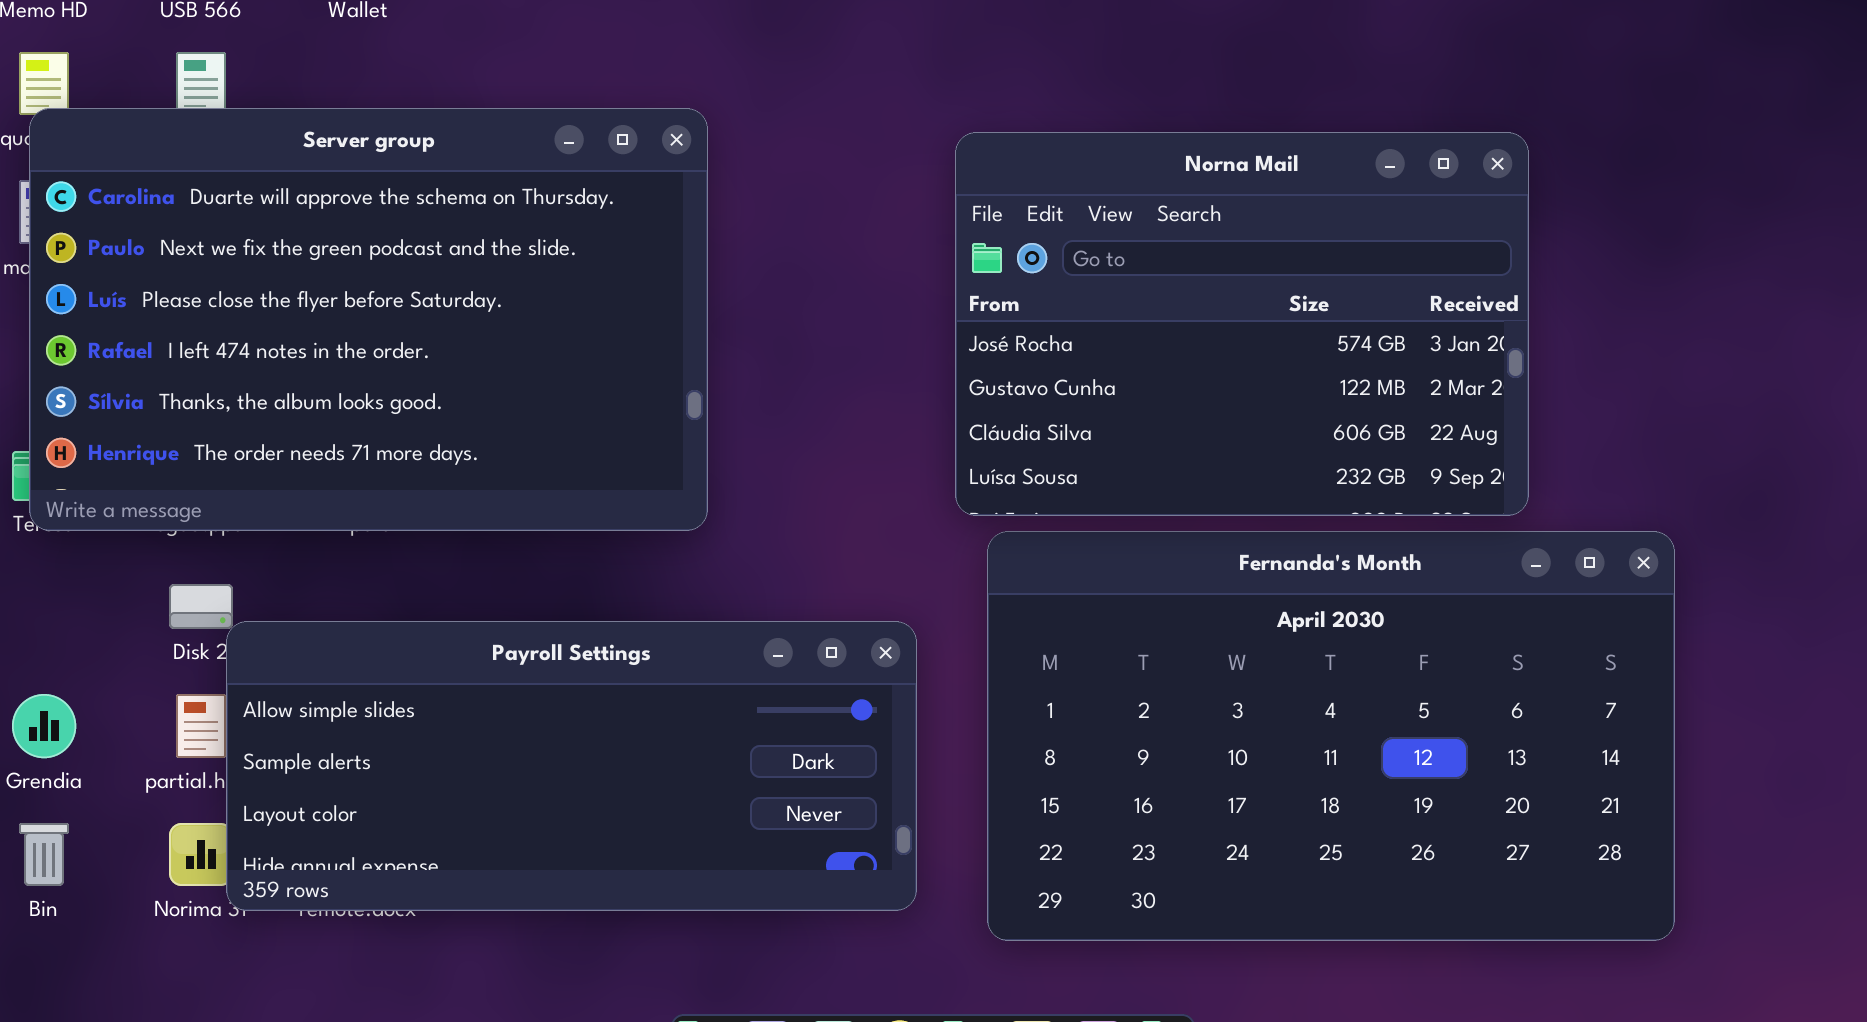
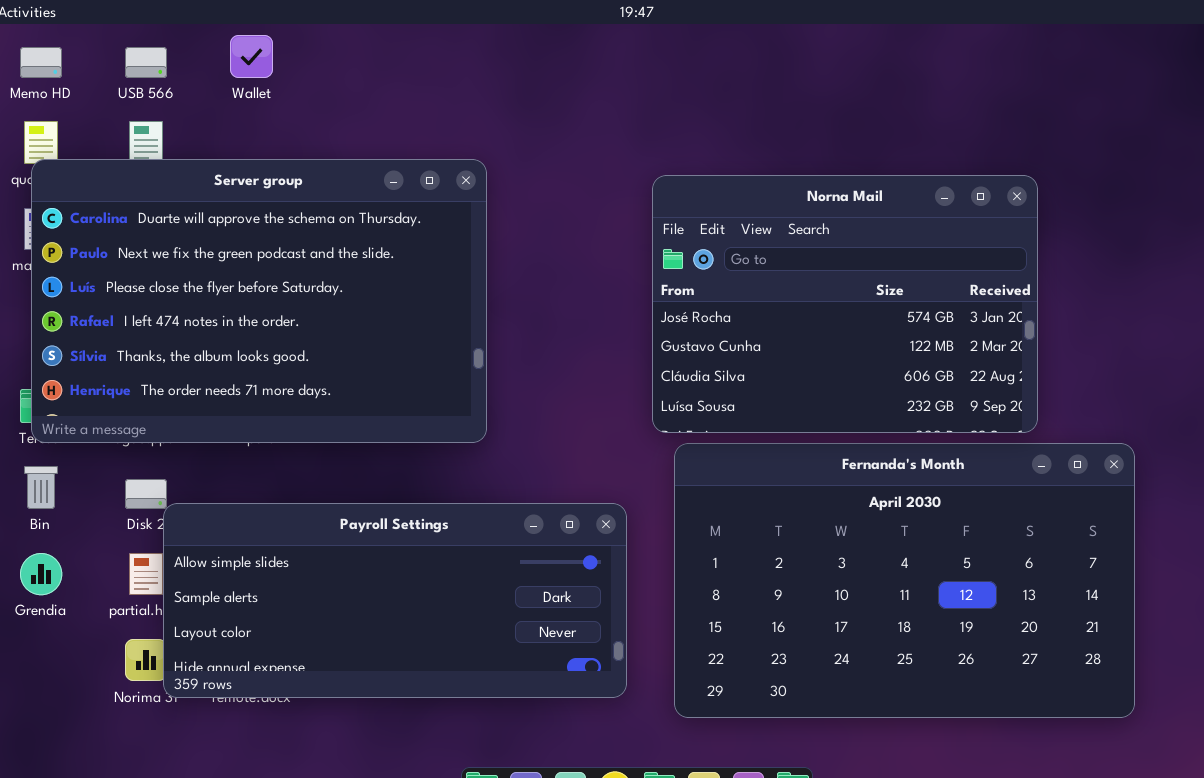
Bin: [19,823,69,886] -> [24,466,58,509], moved

